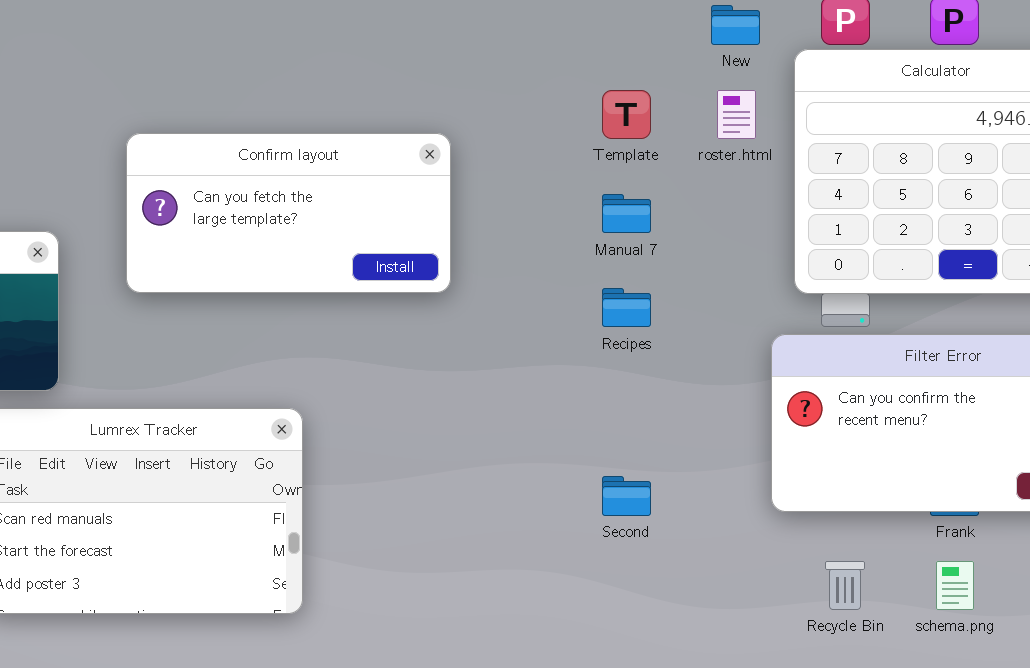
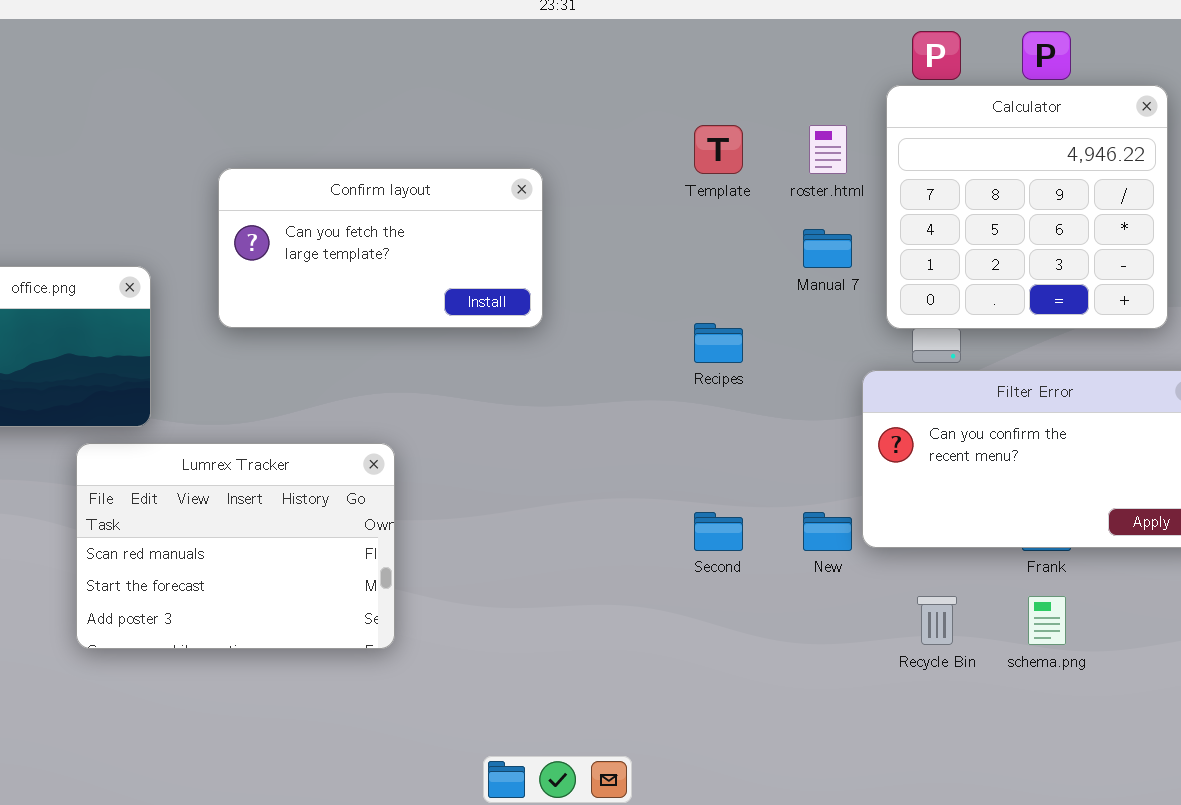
New: [711,5,760,45] -> [803,512,852,551], moved
Manual 7: [602,194,651,233] -> [803,229,852,268], moved

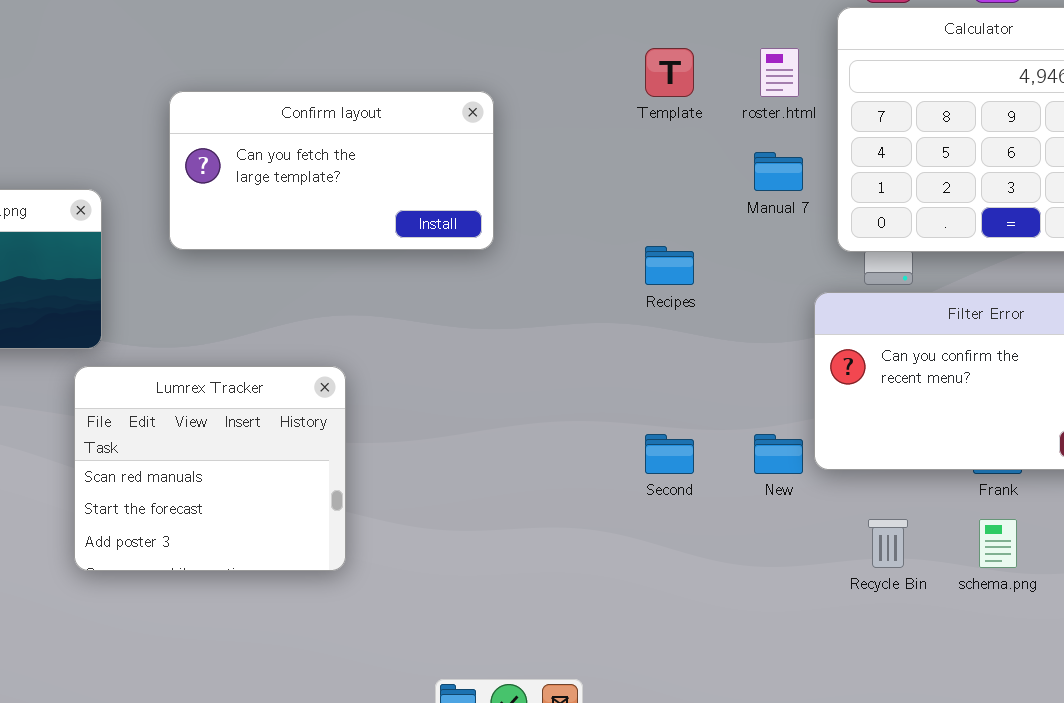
Lumrex Tracker: [76,443,395,649] -> [74,366,346,571], resized

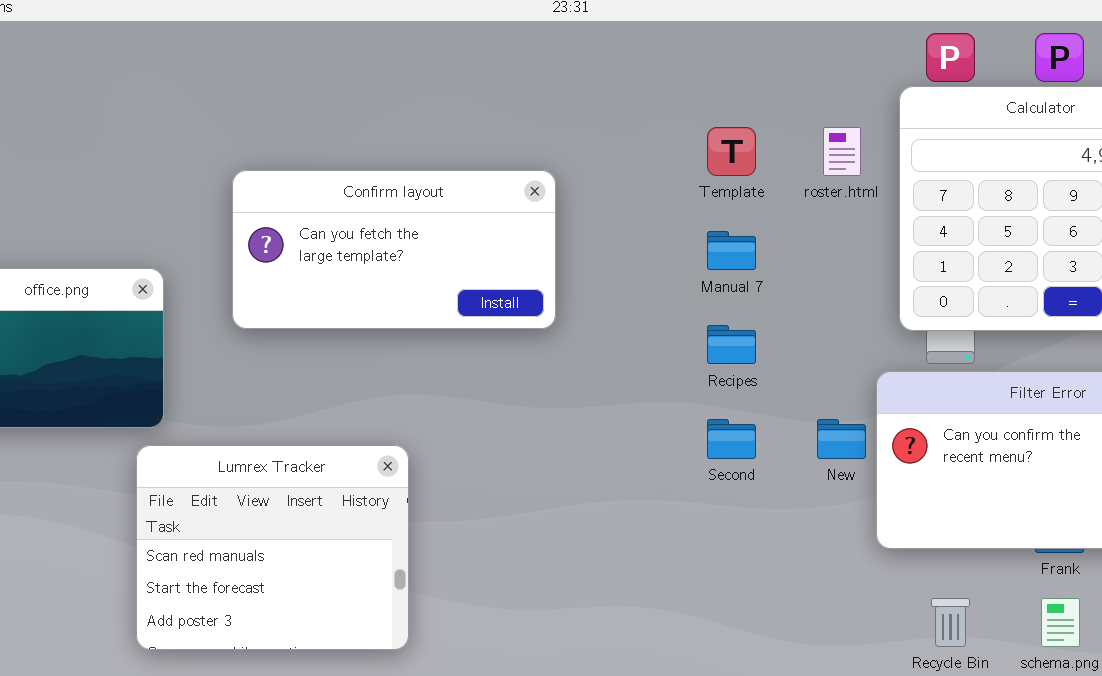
Manual 7: [754,152,803,191] -> [707,231,756,270], moved
Second: [645,434,694,474] -> [707,419,756,459], moved
New: [754,434,803,474] -> [817,419,866,459], moved

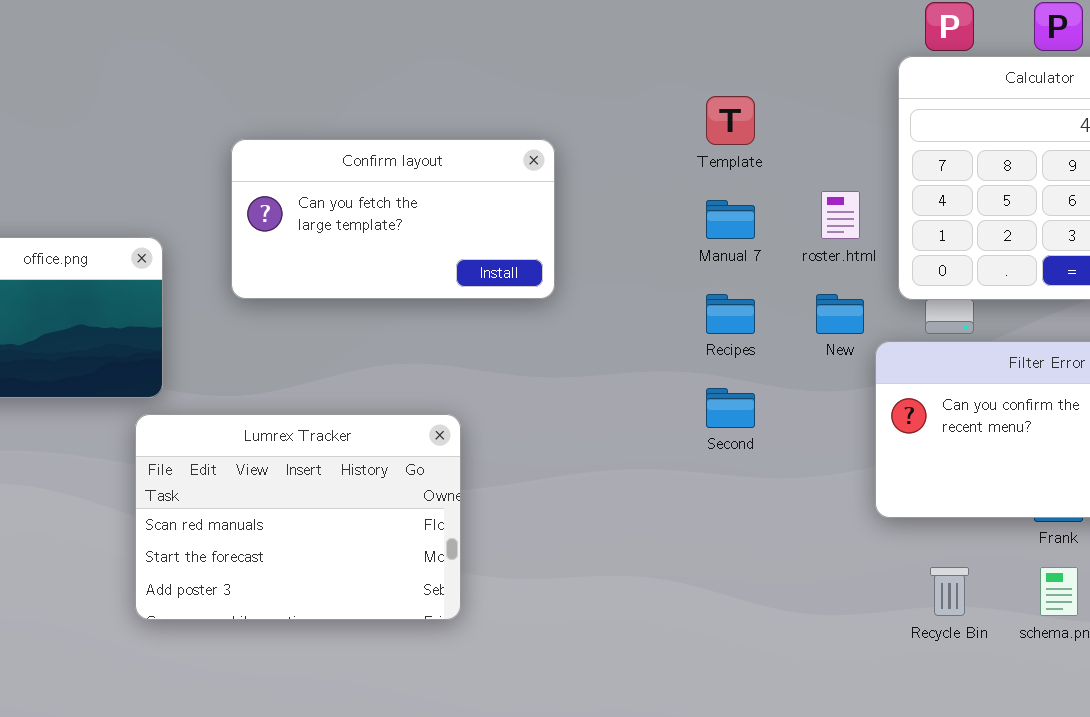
roster.html: [823,127,861,176] -> [821,191,860,239], moved
New: [817,419,866,459] -> [816,294,864,334], moved
Lumrex Tracker: [136,445,409,650] -> [135,414,461,620], resized

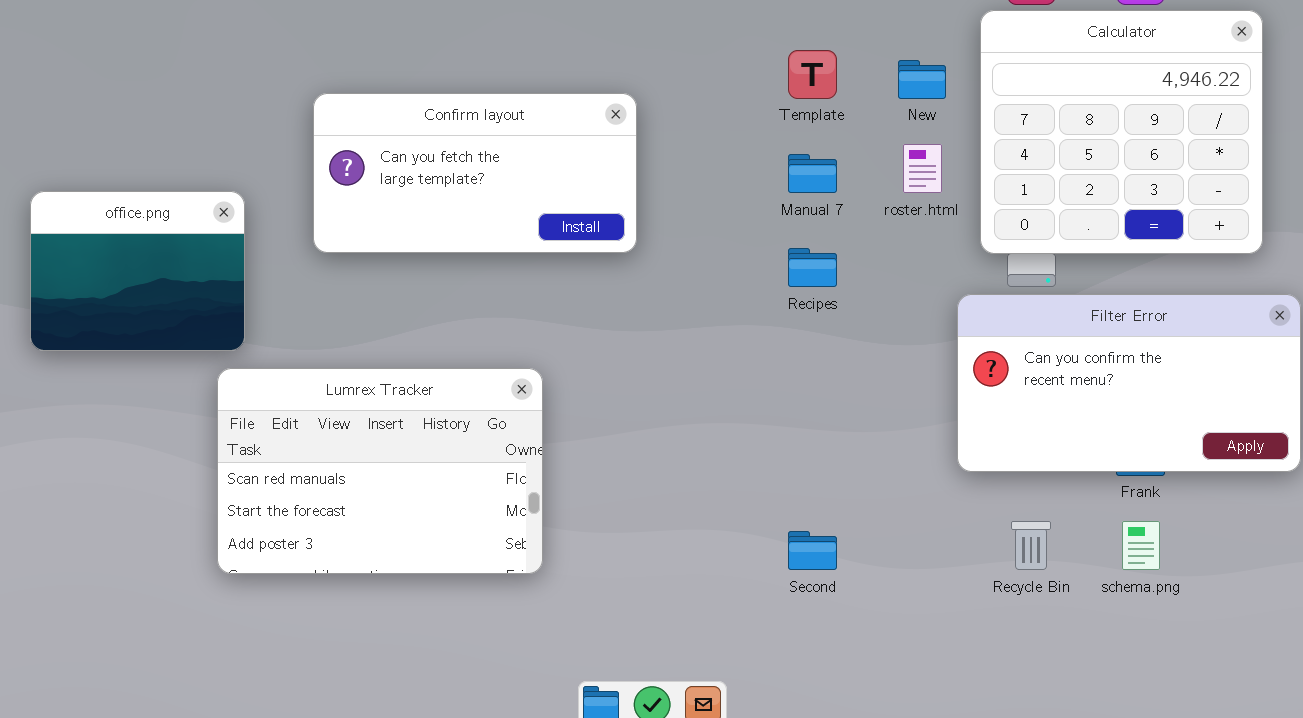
New: [816,294,864,334] -> [898,60,946,99], moved
Second: [706,388,755,428] -> [788,531,837,570], moved

